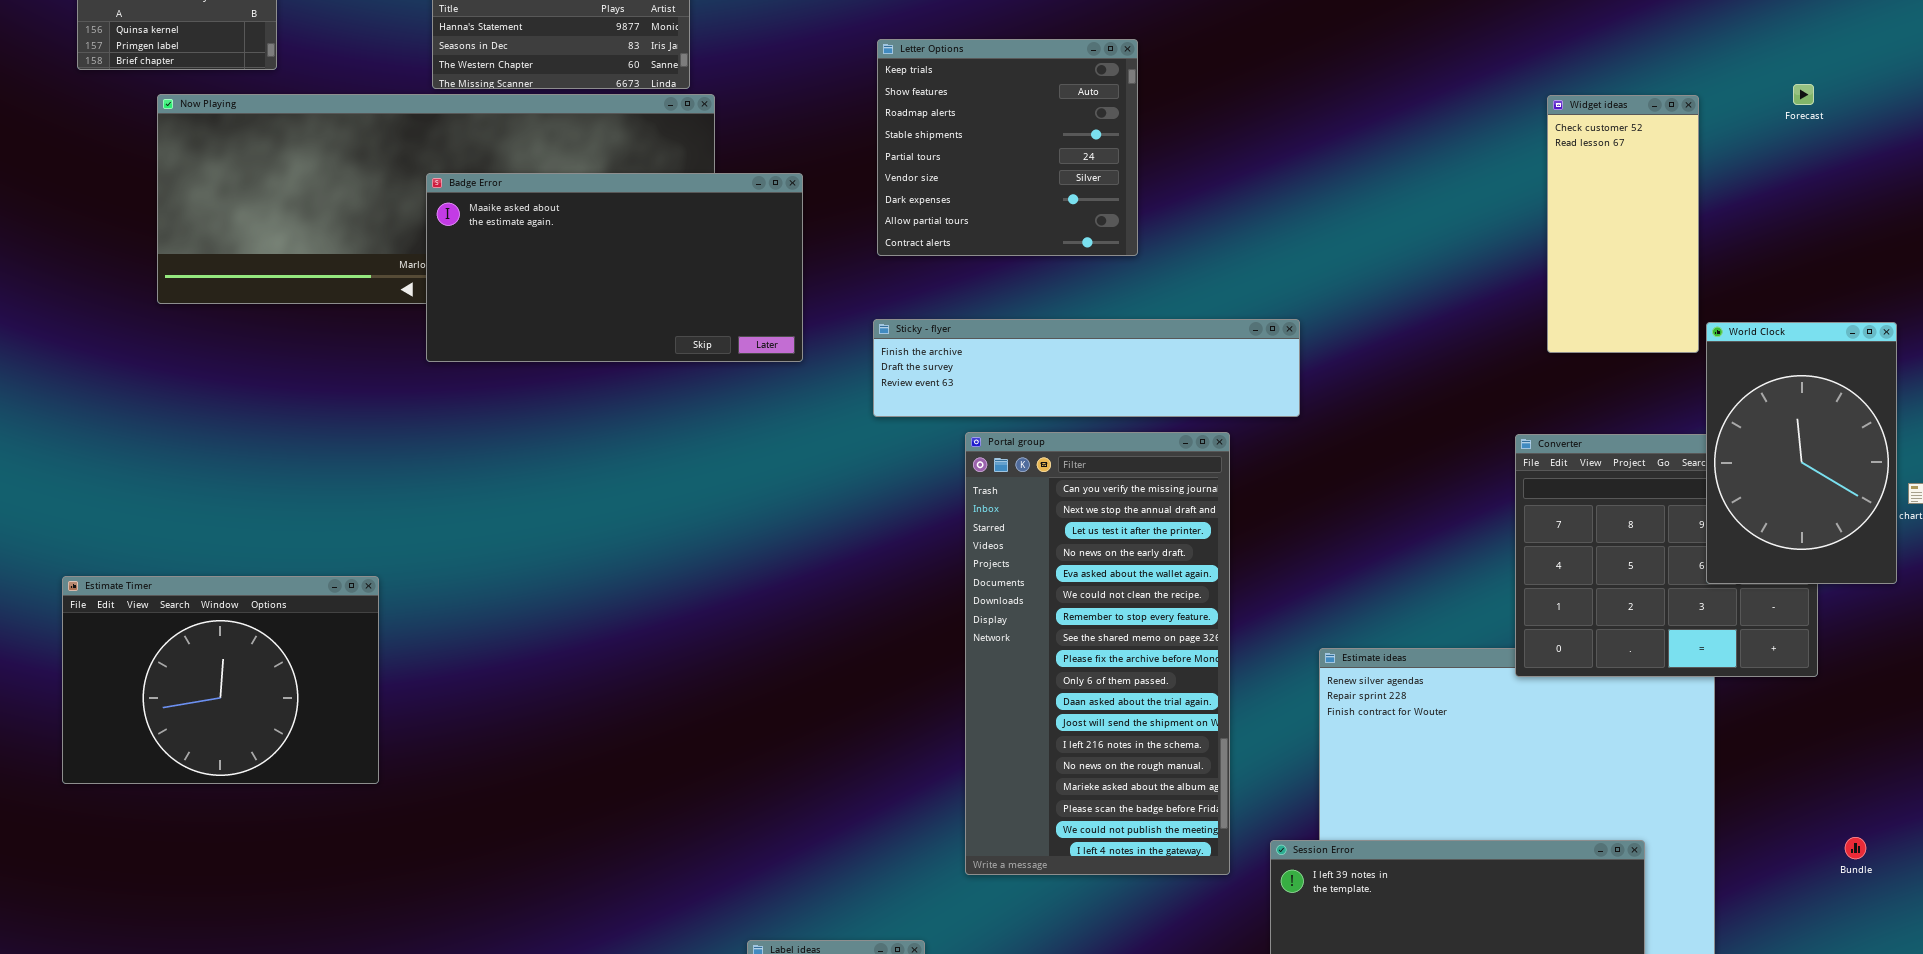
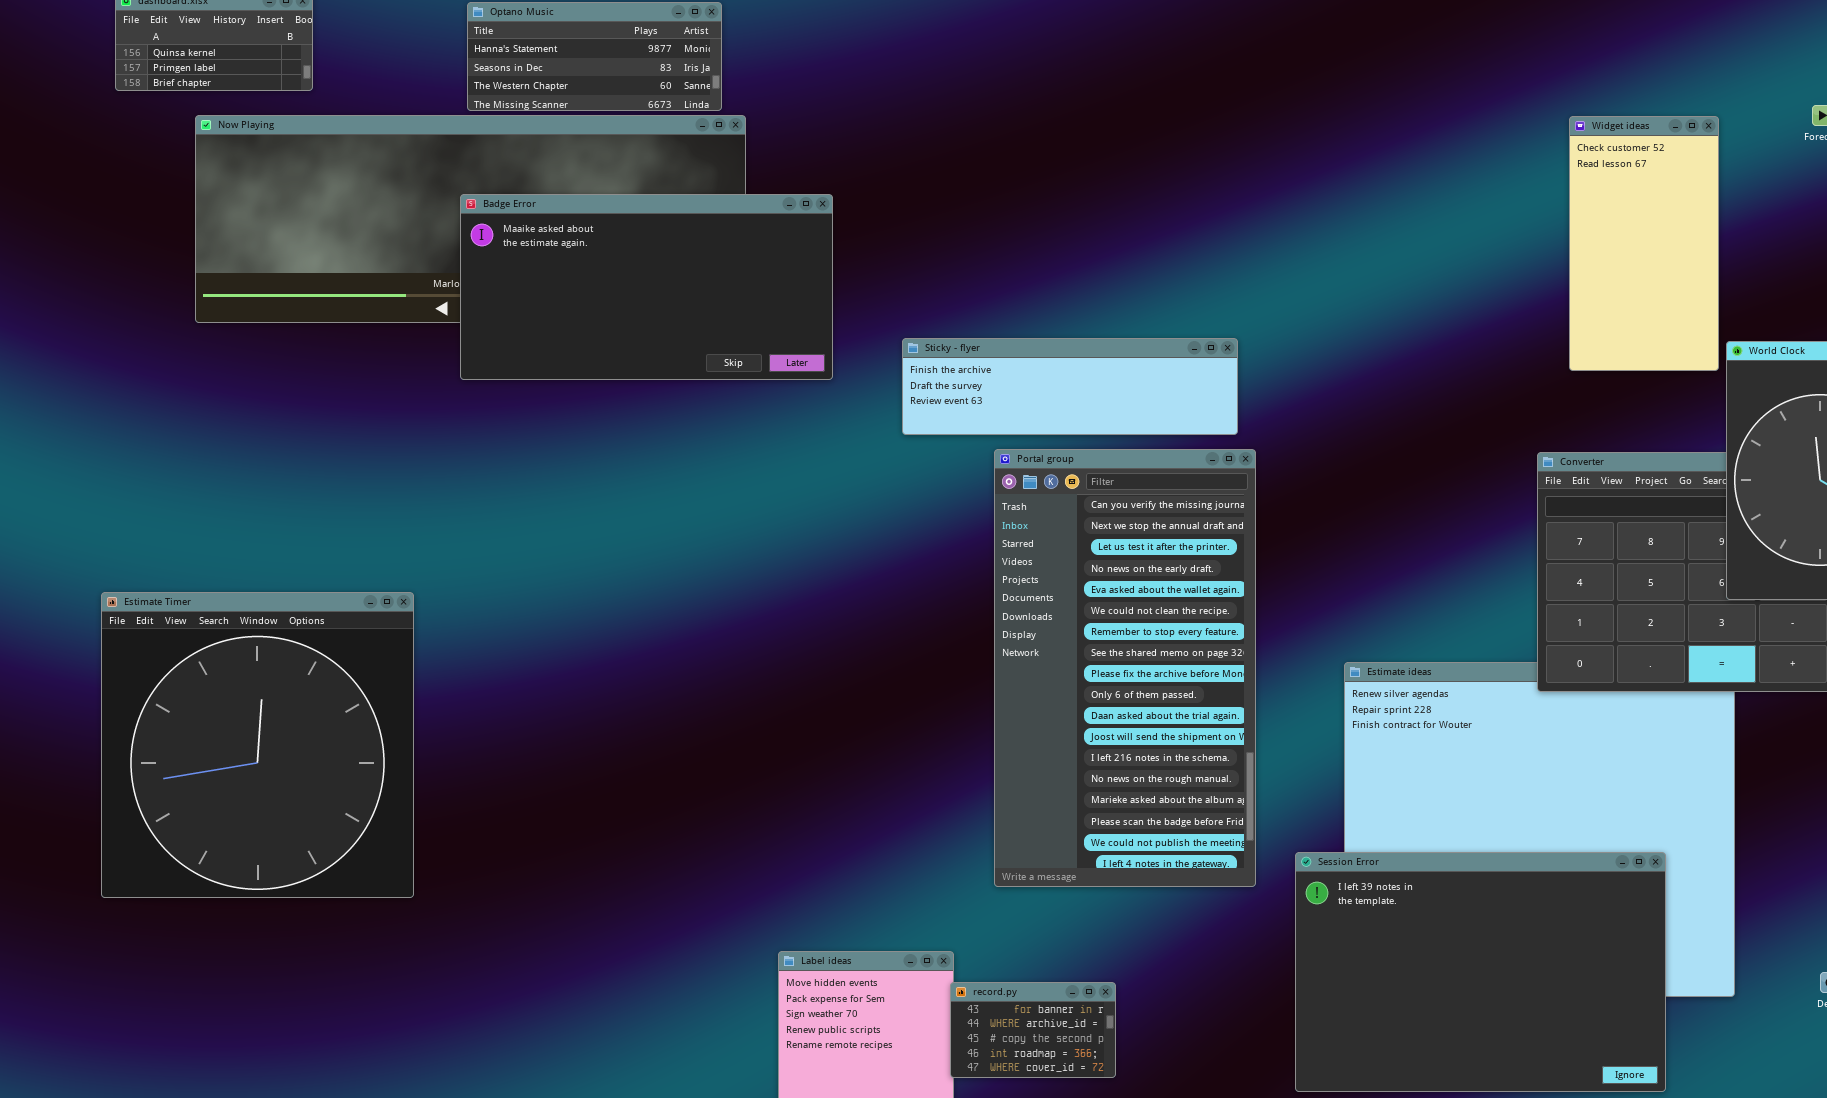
Letter Options: [877,39,1138,256] -> none, closed
Sticky - flyer: [873,319,1300,417] -> [902,338,1238,435], resized
Estimate Timer: [62,576,379,784] -> [101,592,414,898], resized

